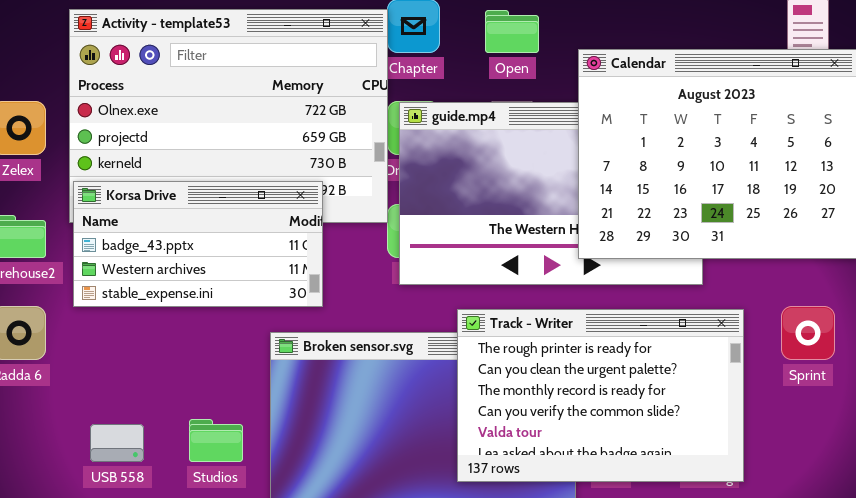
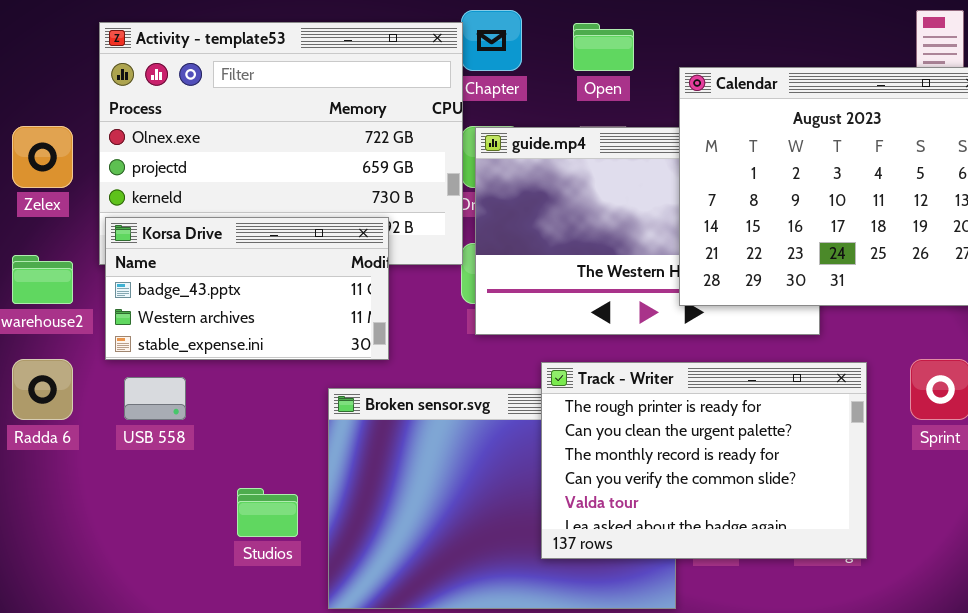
USB 558: [90,424,144,462] -> [124,377,186,420], moved

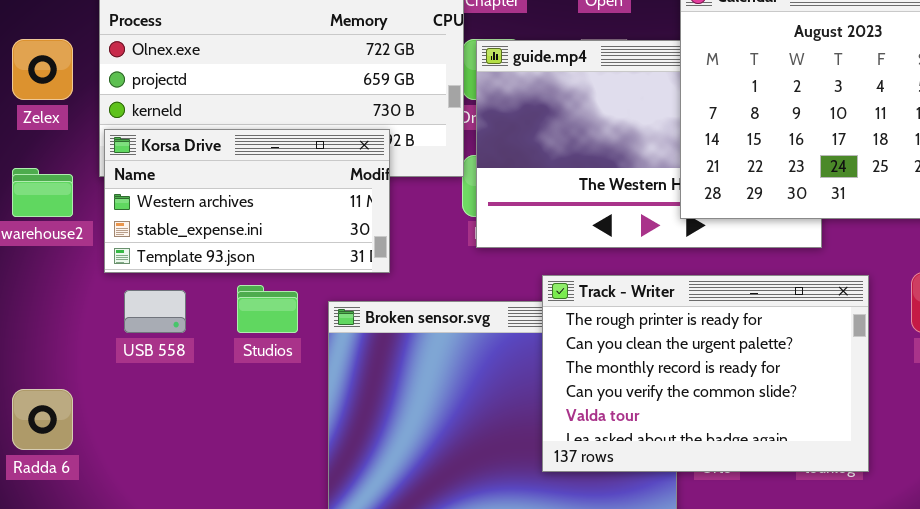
Korsa Drive: [105,217,389,360] -> [104,129,390,273], scrolled down 1 row
Radda 6: [12,359,73,420] -> [12,389,73,450], moved
Studios: [237,488,298,537] -> [237,285,298,333], moved

